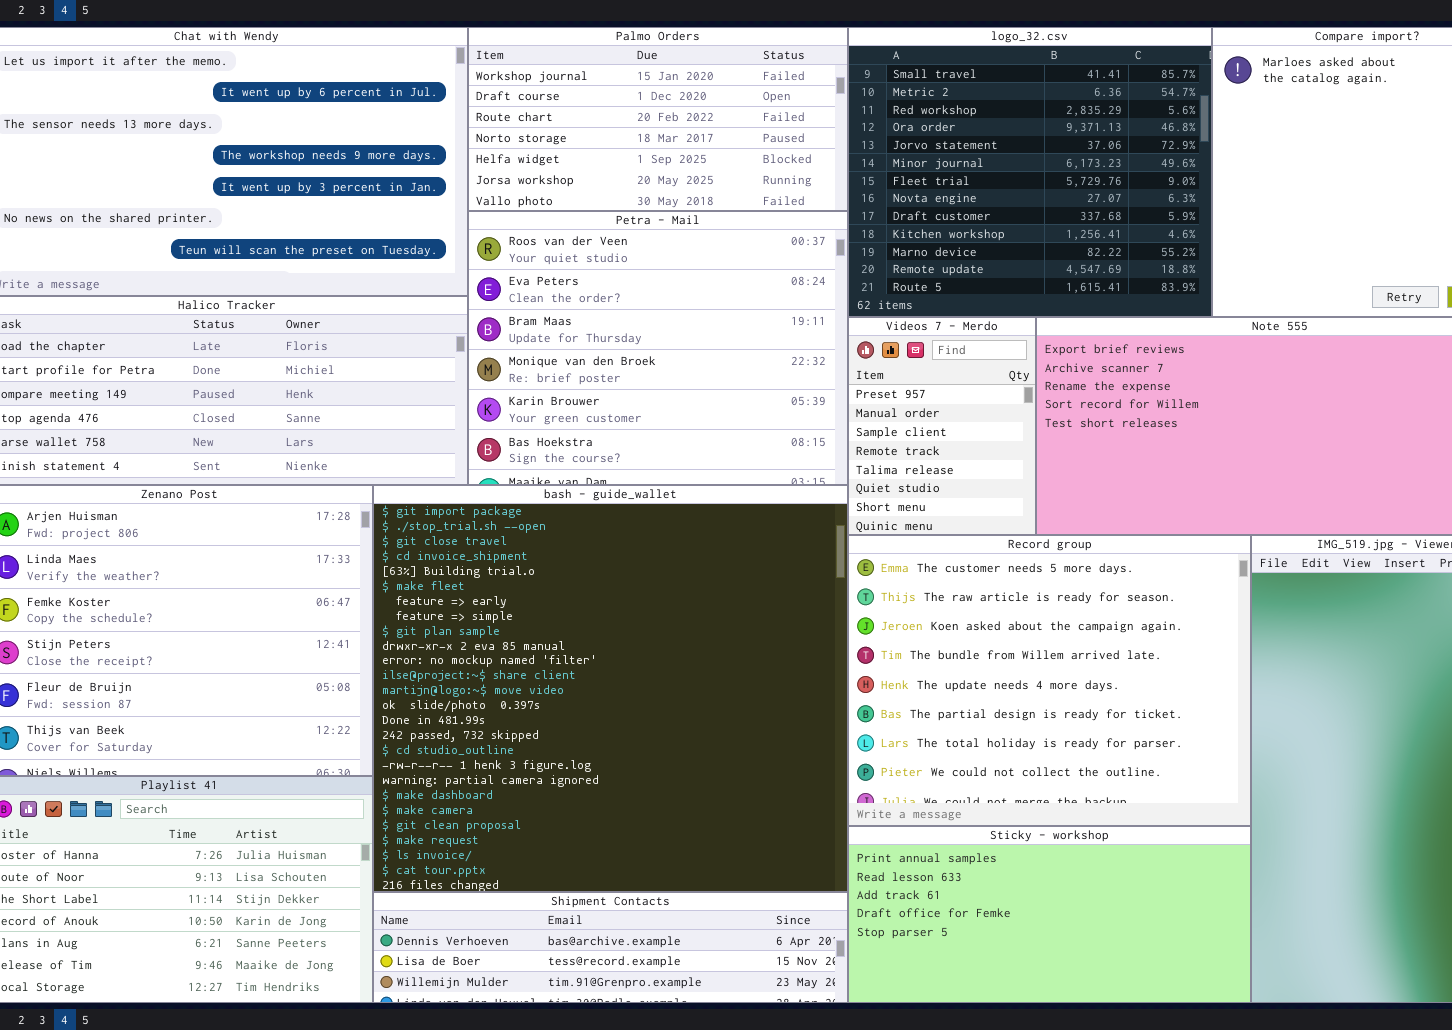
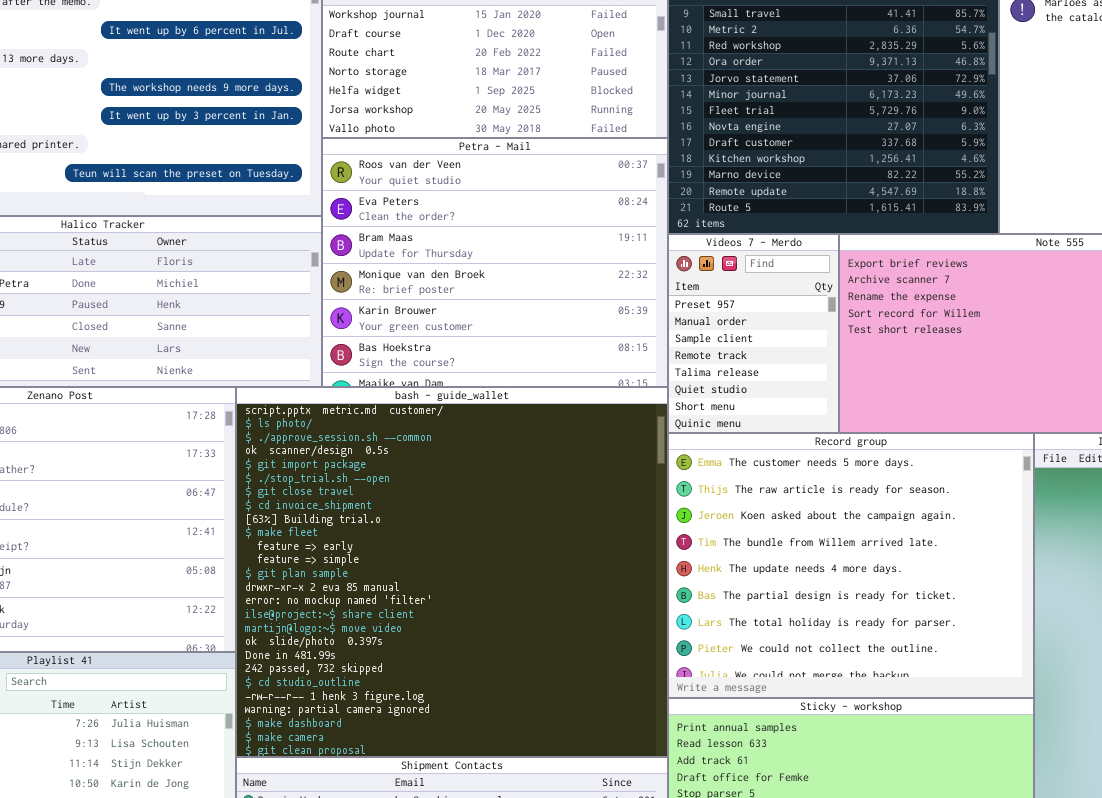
bash - guide_wallet: [373,485,848,892] -> [236,387,668,757], scrolled up 4 rows

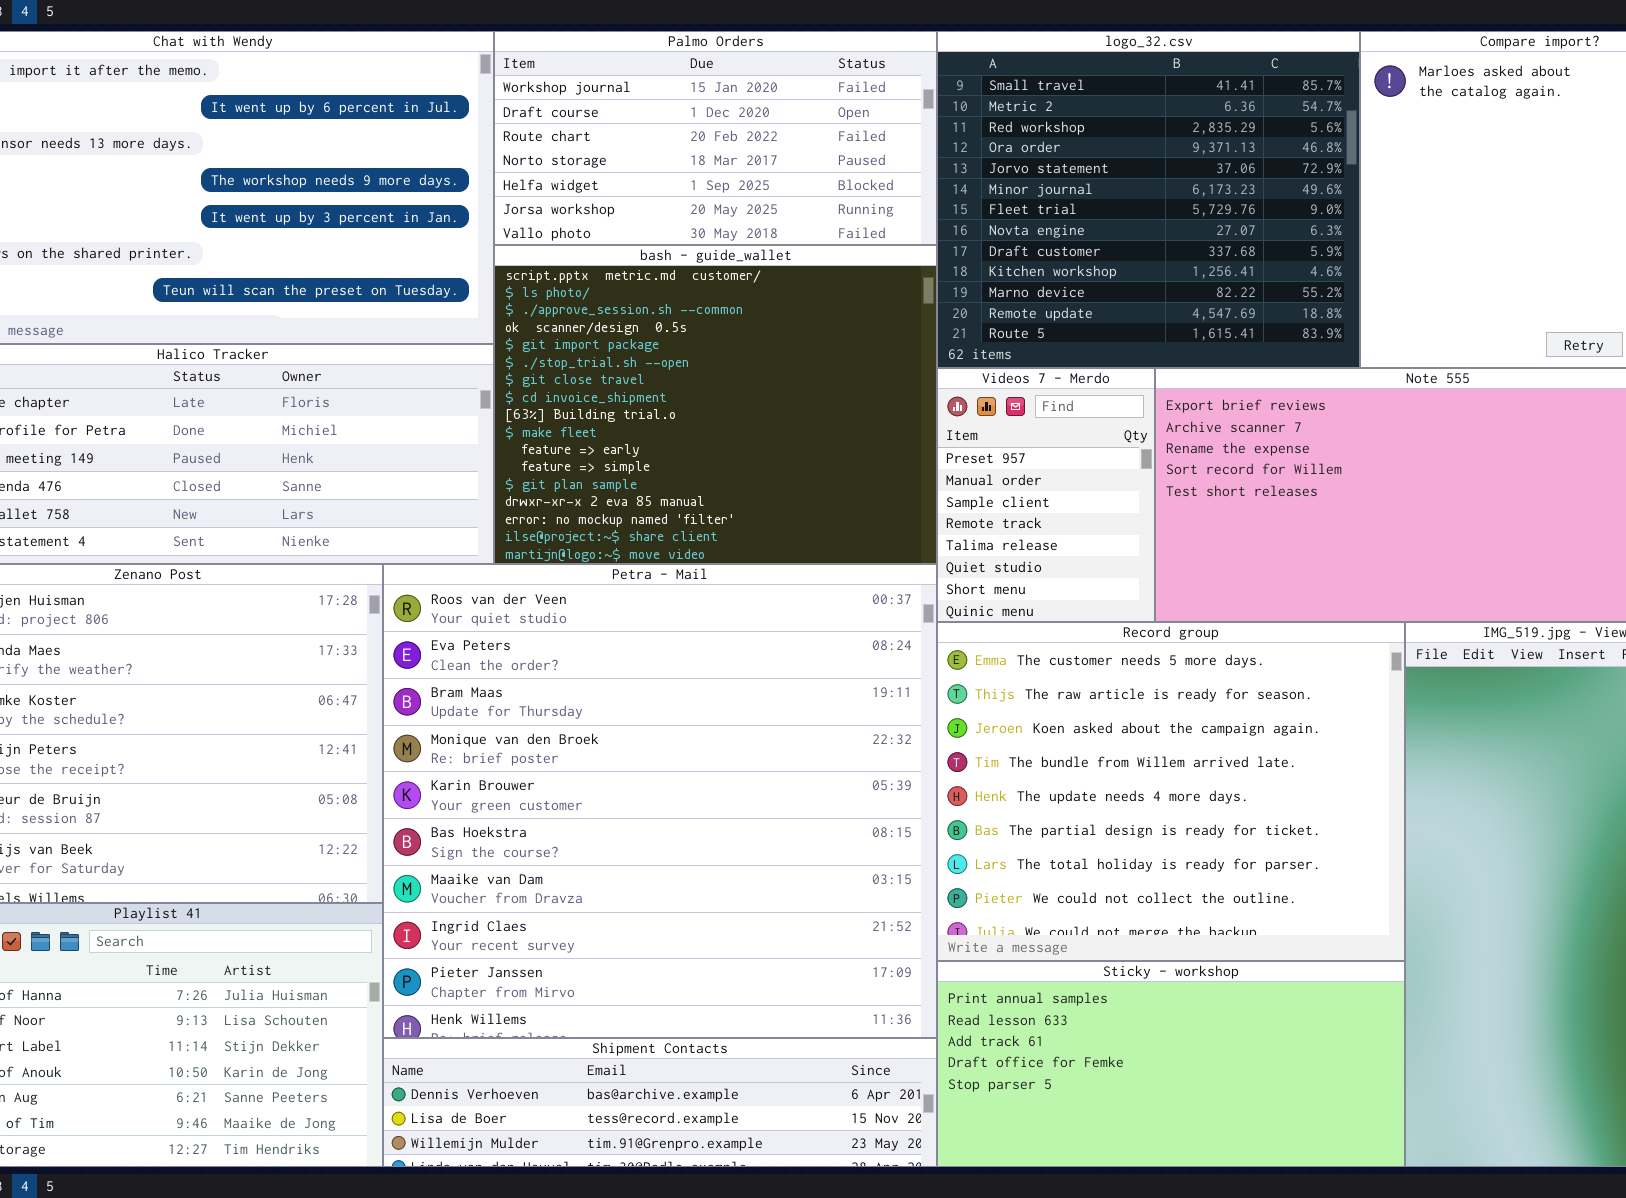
Petra - Mail: [322,138,668,387] -> [383,564,937,1038], moved, resized
bash - guide_wallet: [236,387,668,757] -> [494,245,937,564], moved, resized

